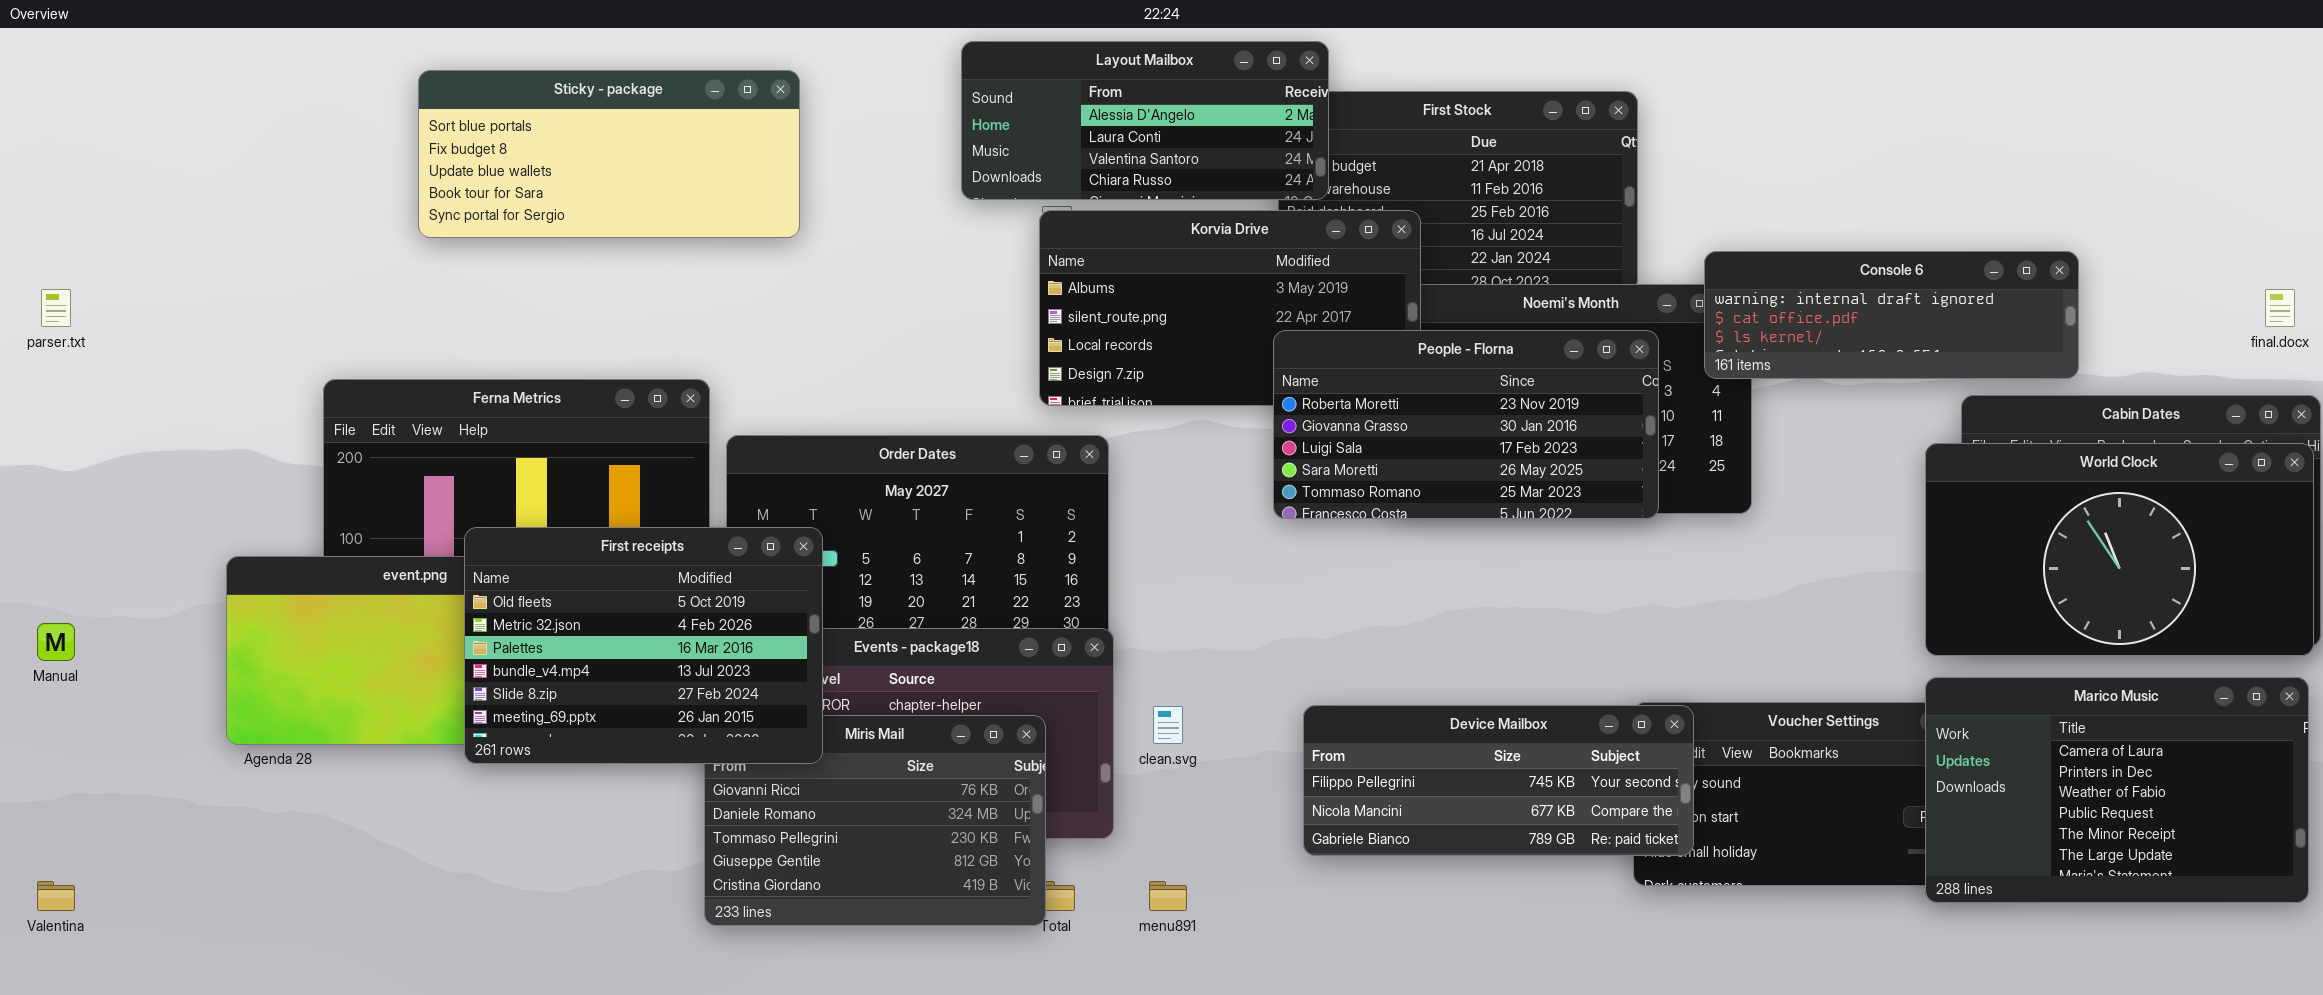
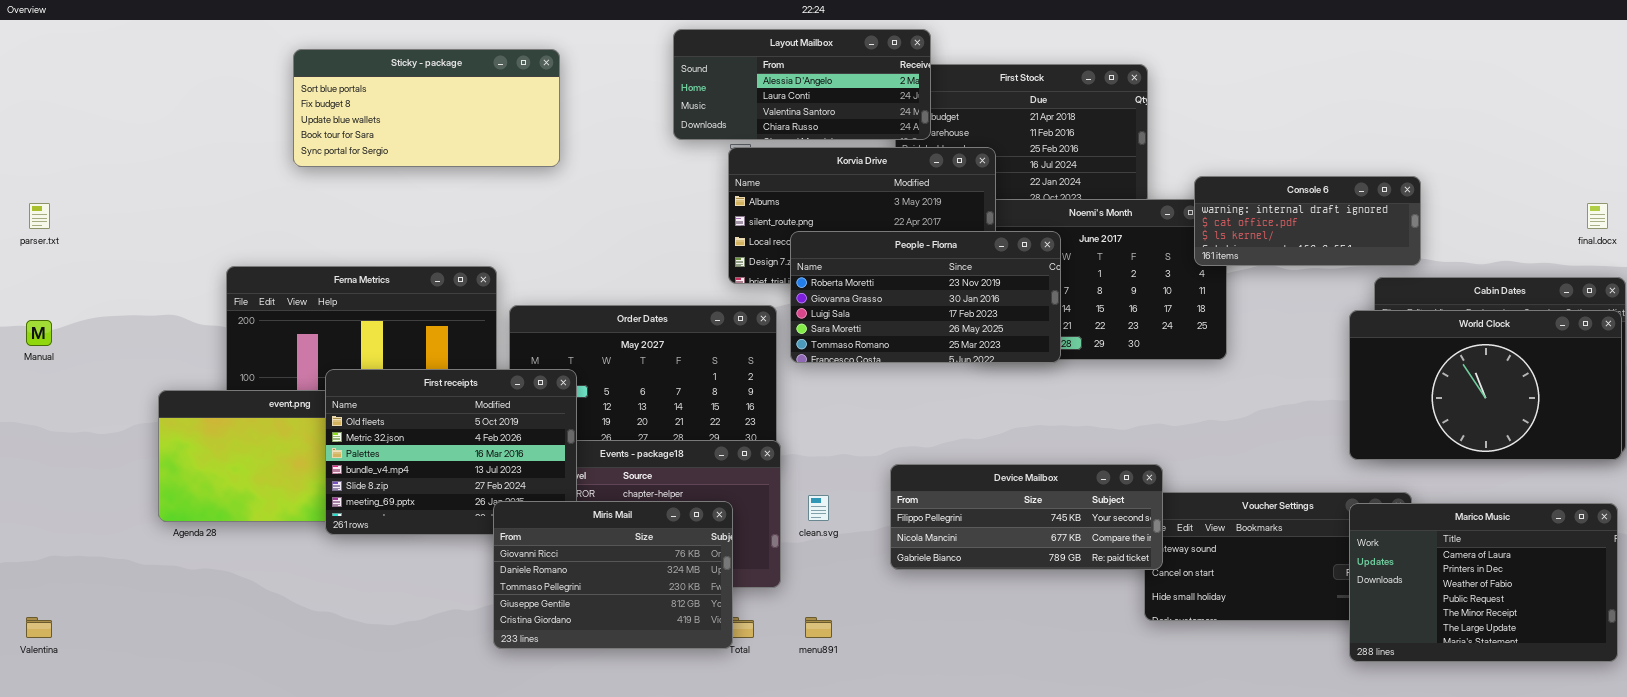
Console 6: [1704,251,2079,379] -> [1194,176,1421,266], resized
People - Florna: [1273,330,1659,519] -> [790,231,1061,363], moved
Manual: [37,623,75,661] -> [26,320,52,346], moved
Marico Music: [1925,677,2309,903] -> [1349,503,1618,662], moved
Device Mailbox: [1303,705,1694,856] -> [890,464,1163,570], moved
Miris Mail: [704,715,1046,926] -> [493,501,733,649], raised

